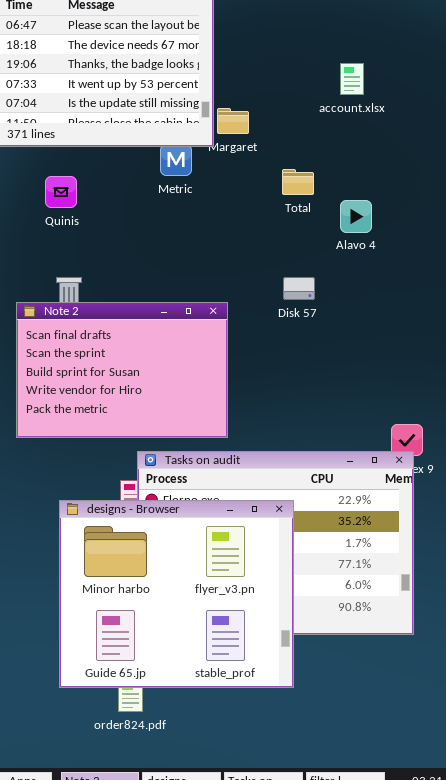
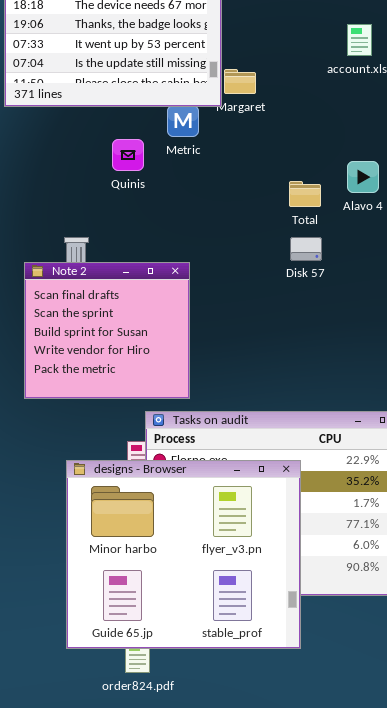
Total: [282,169,314,195] -> [289,181,321,207], moved
Quinis: [45,176,77,208] -> [112,139,144,171], moved
Note 2: [16,302,228,438] -> [24,262,190,399], resized

